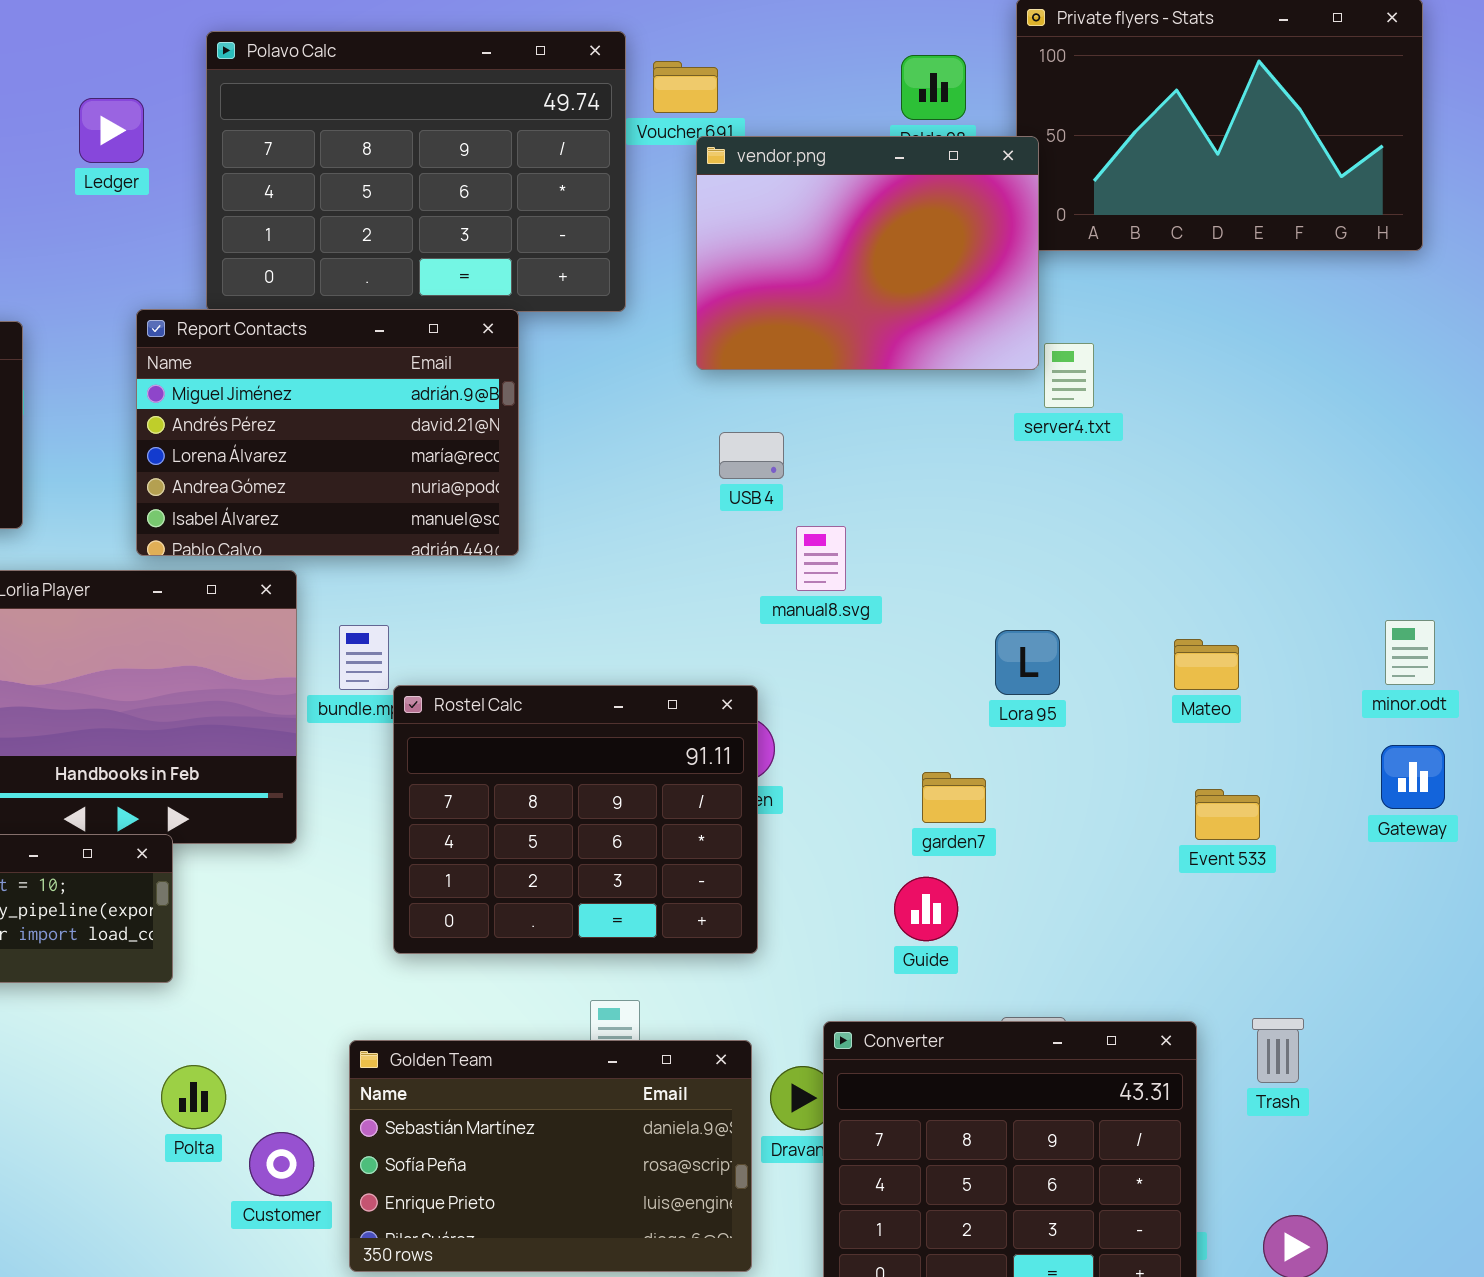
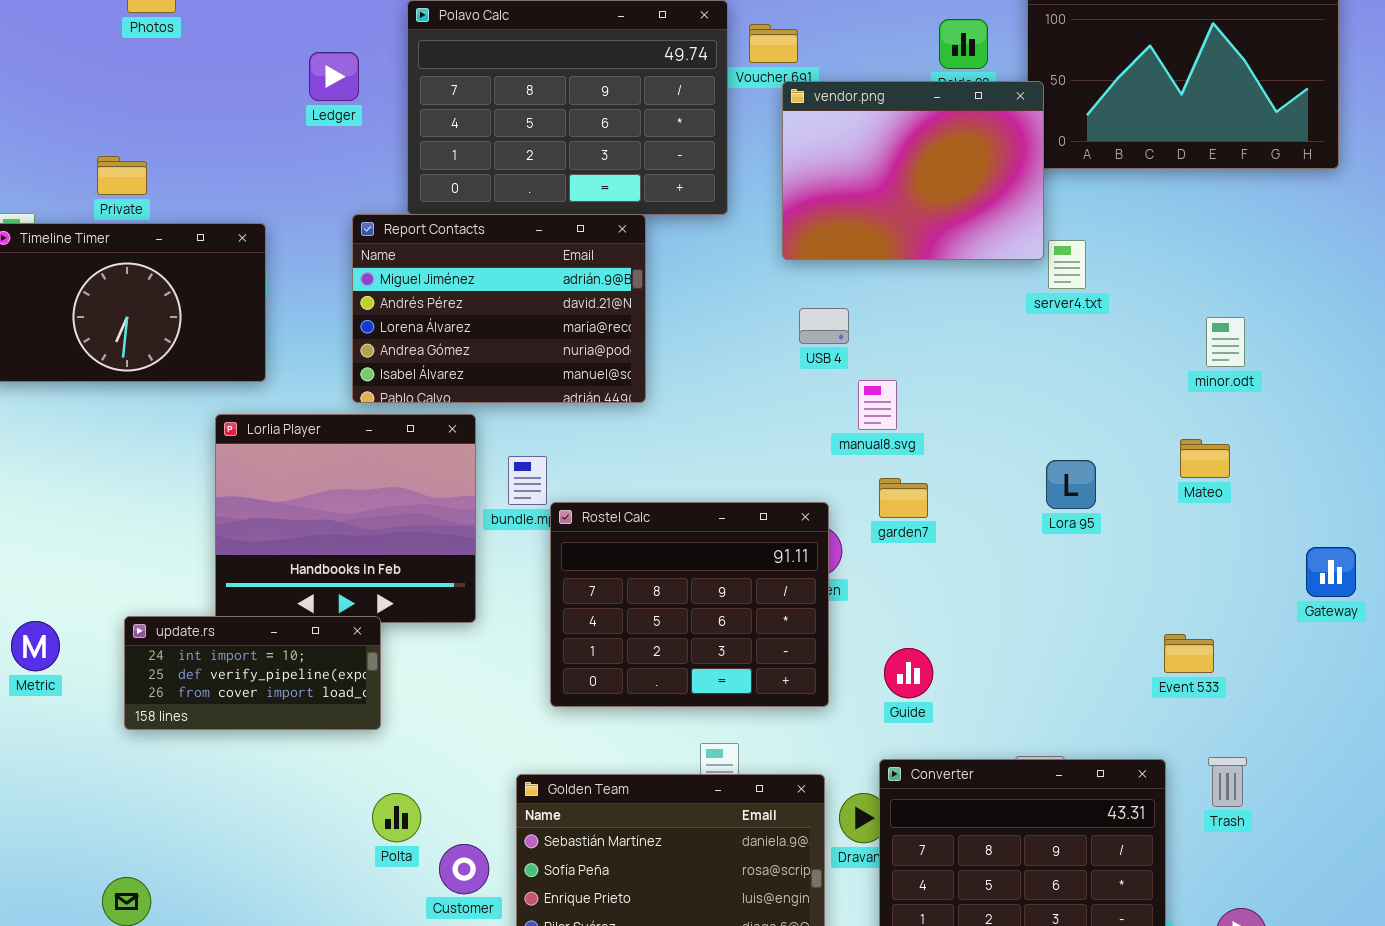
minor.odt: [1385,620,1435,685] -> [1206,317,1245,367], moved
Lora 95: [995,630,1060,695] -> [1046,460,1096,509], moved
Mateo: [1174,639,1239,690] -> [1180,439,1230,478], moved
garden7: [922,772,986,823] -> [879,478,928,518], moved
Event 533: [1195,789,1260,840] -> [1164,634,1214,673], moved
Guide: [894,877,958,941] -> [884,648,933,698], moved

